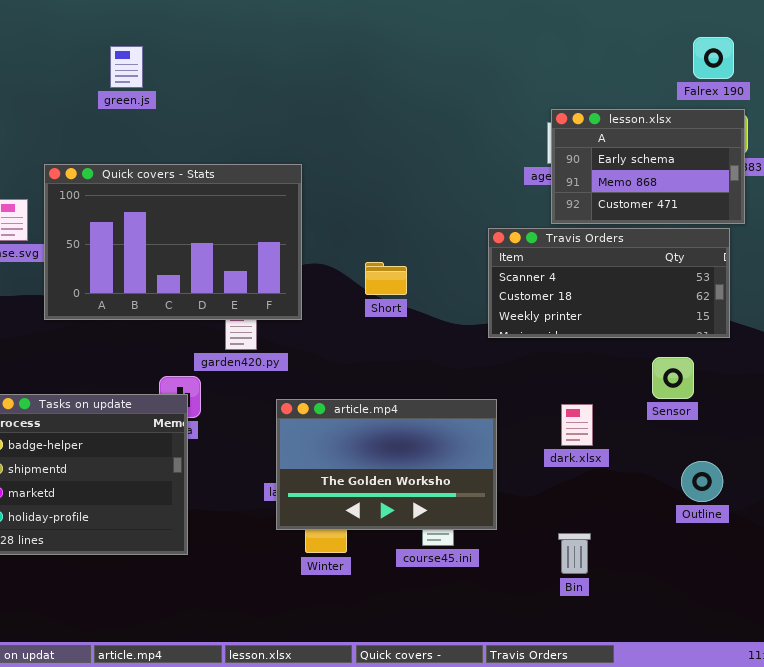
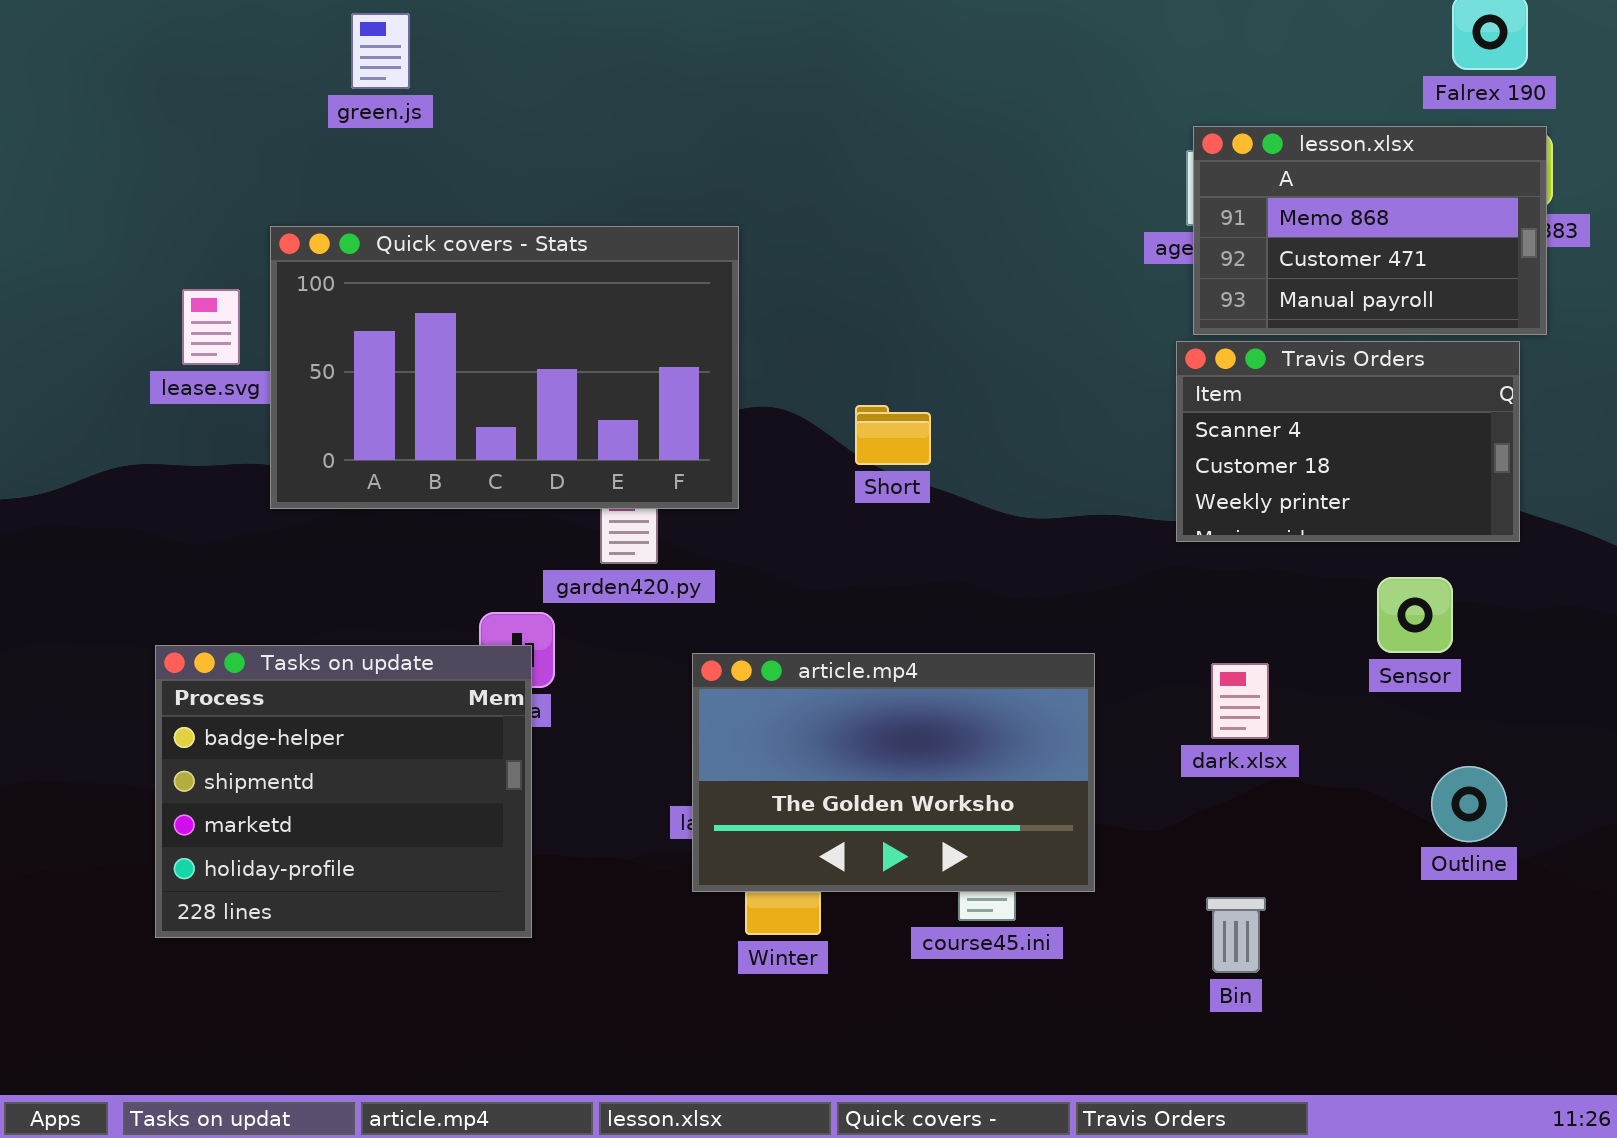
green.js: [110,46,143,88] -> [351,13,410,89], moved
lesson.xlsx: [551,109,745,224] -> [1193,126,1547,335], scrolled down 1 row
Travis Orders: [488,228,730,338] -> [1176,341,1520,542], resized

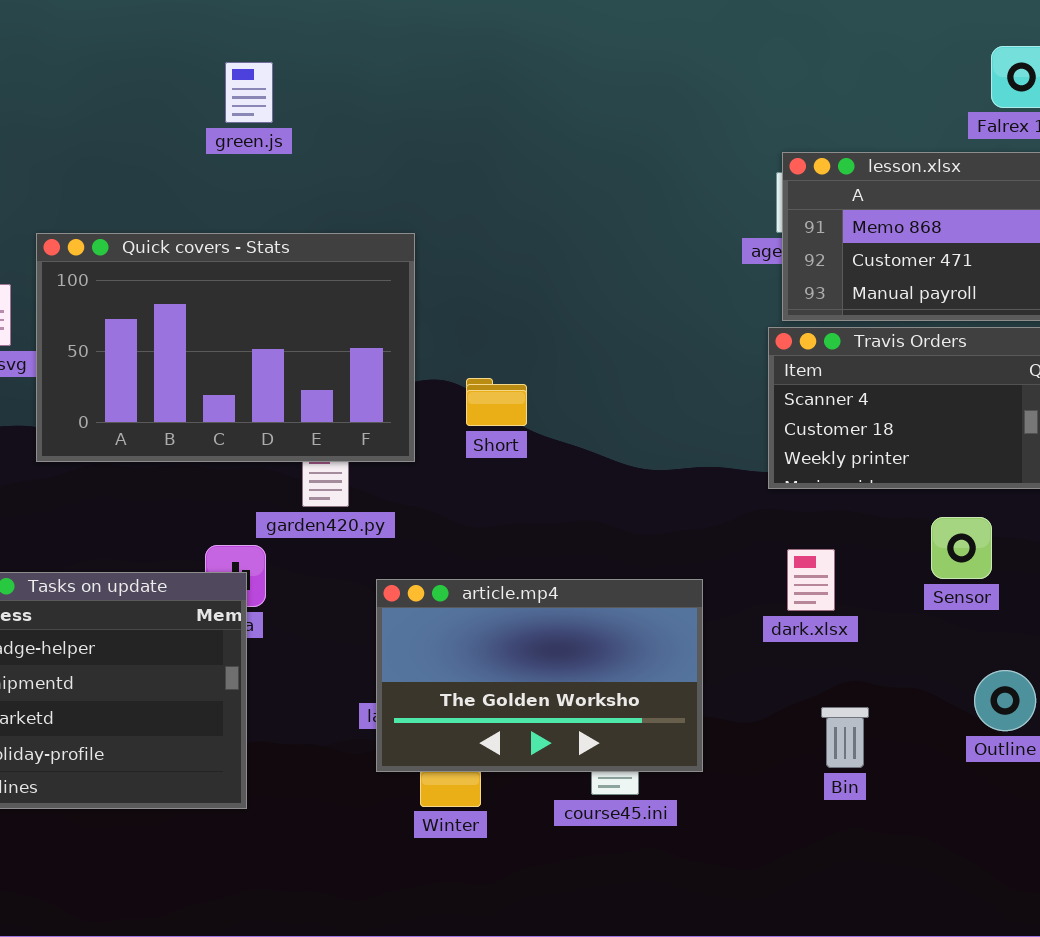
green.js: [351,13,410,89] -> [225,62,273,123], moved
Short: [855,405,931,465] -> [466,378,527,426], moved
dark.xlsx: [1211,663,1269,739] -> [787,549,835,611], moved
Bin: [1206,897,1266,973] -> [821,707,869,768], moved

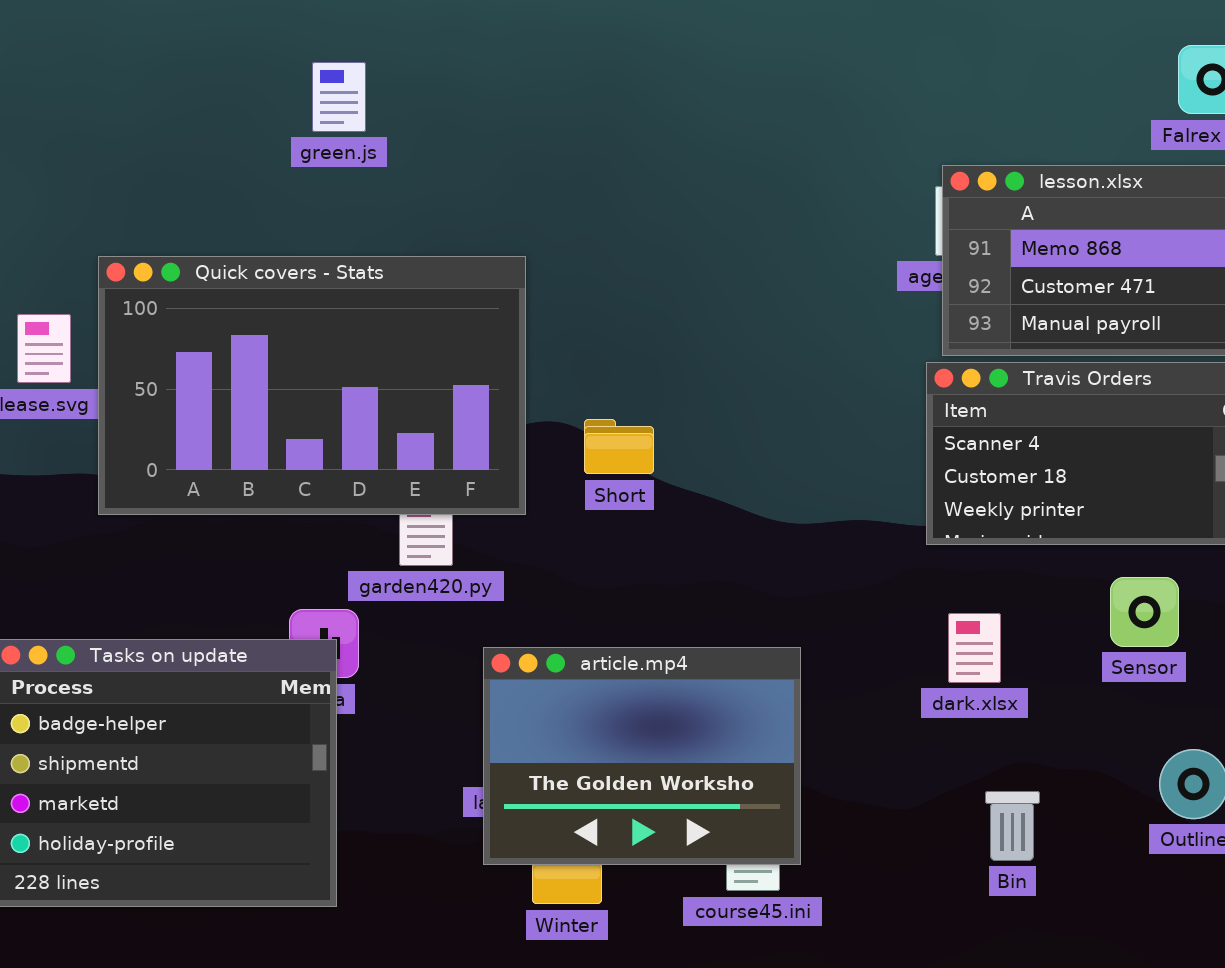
article.mp4: [376,579,703,772] -> [483,647,801,865], resized

